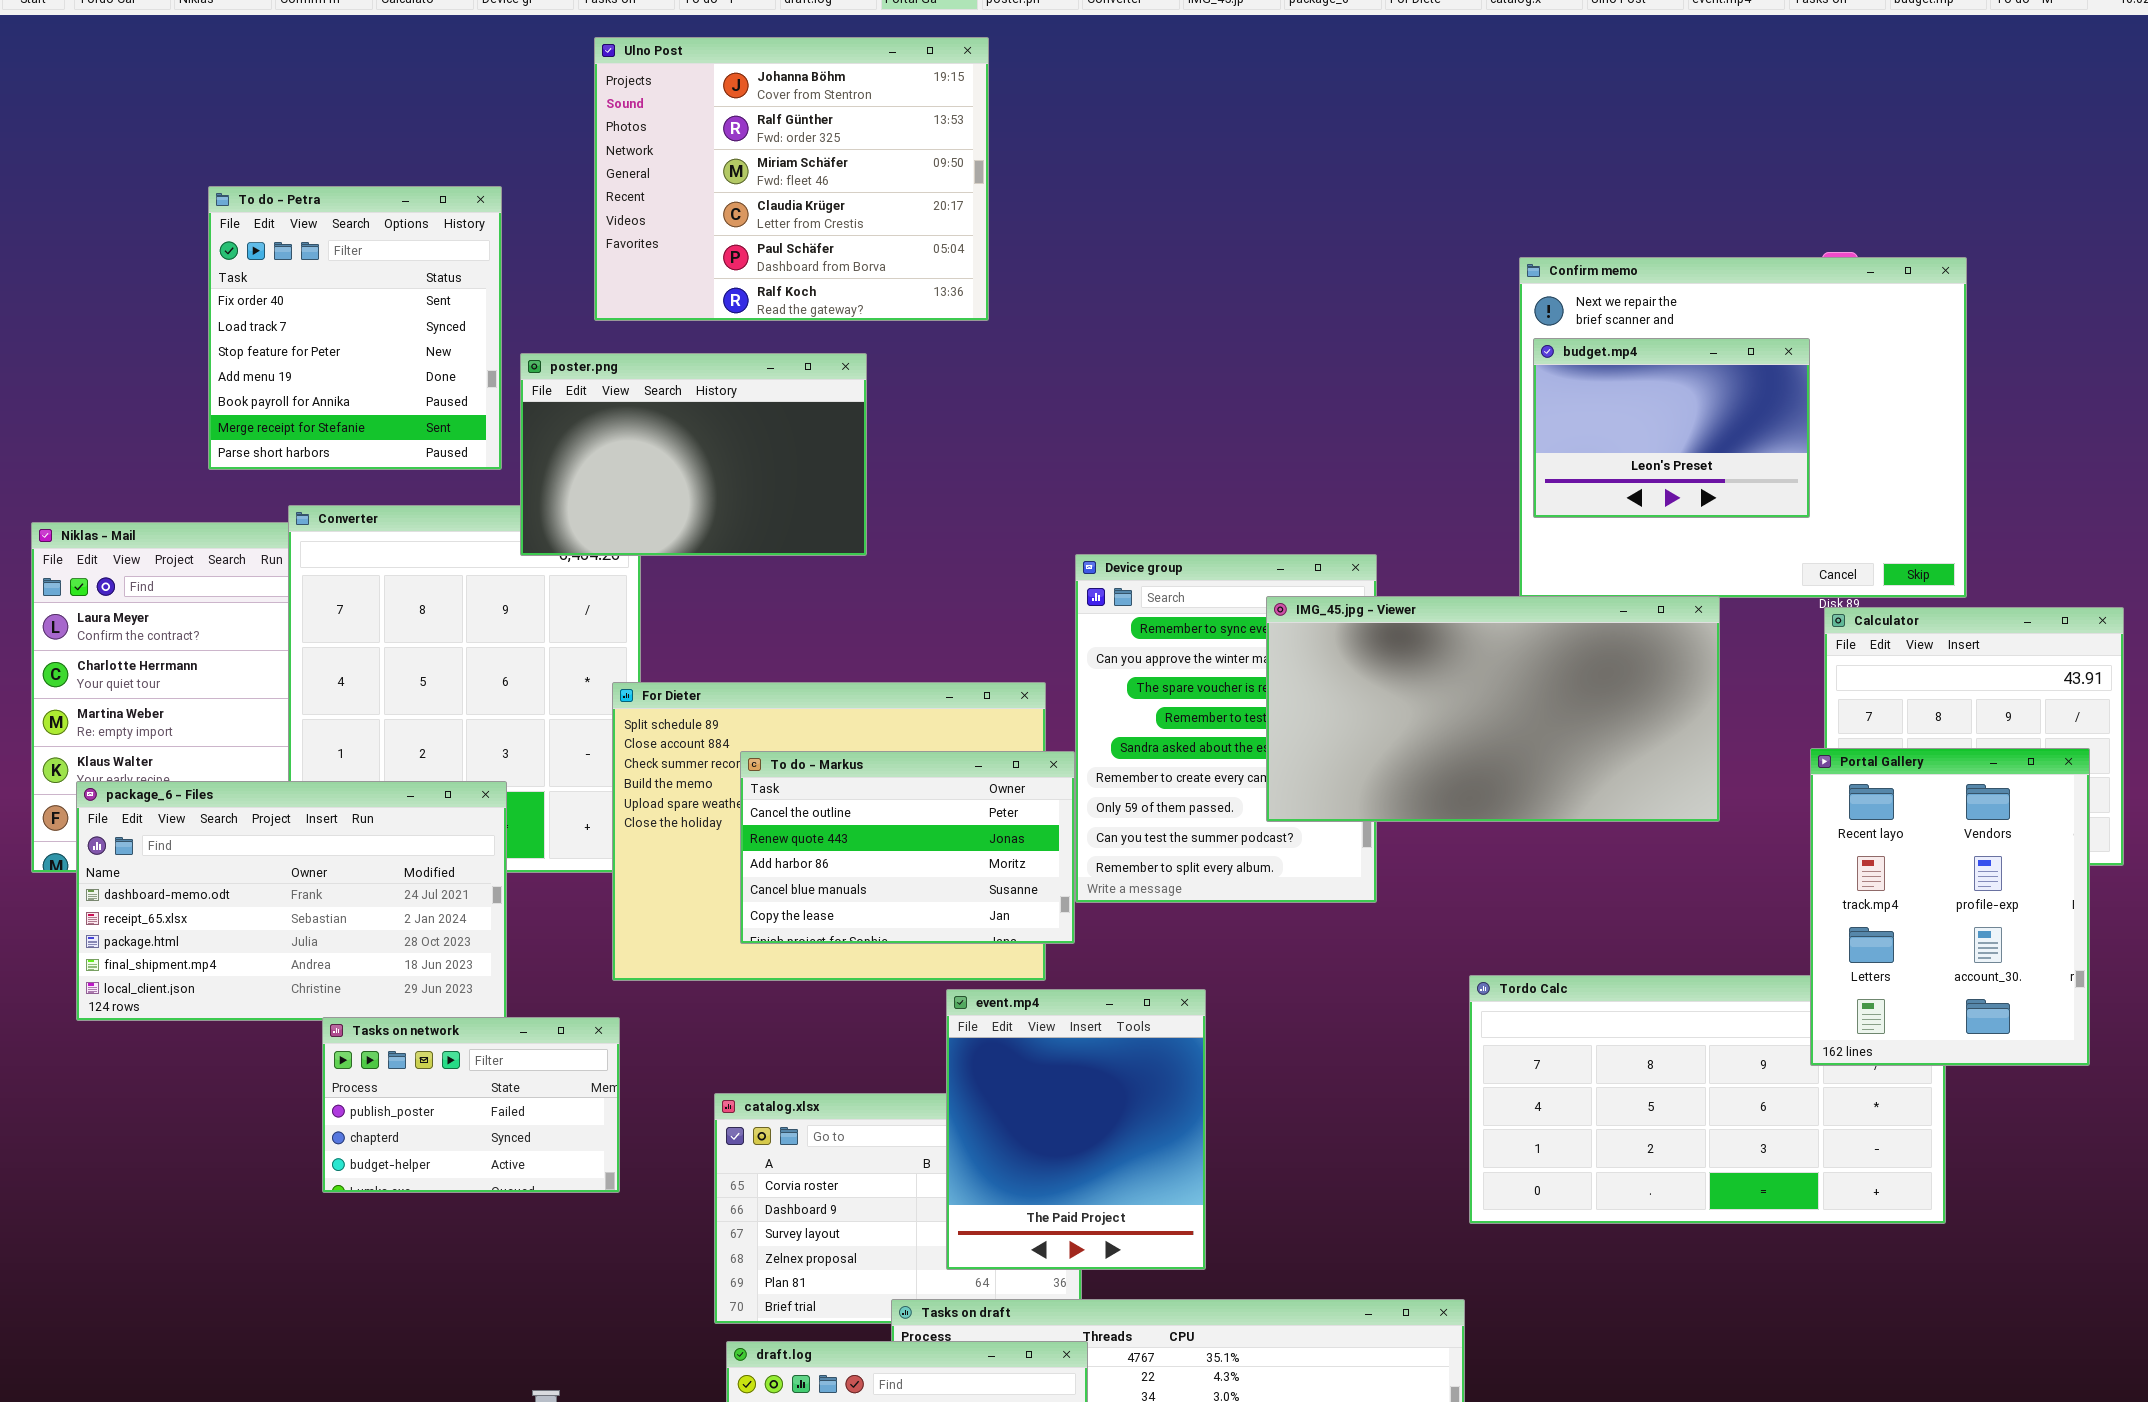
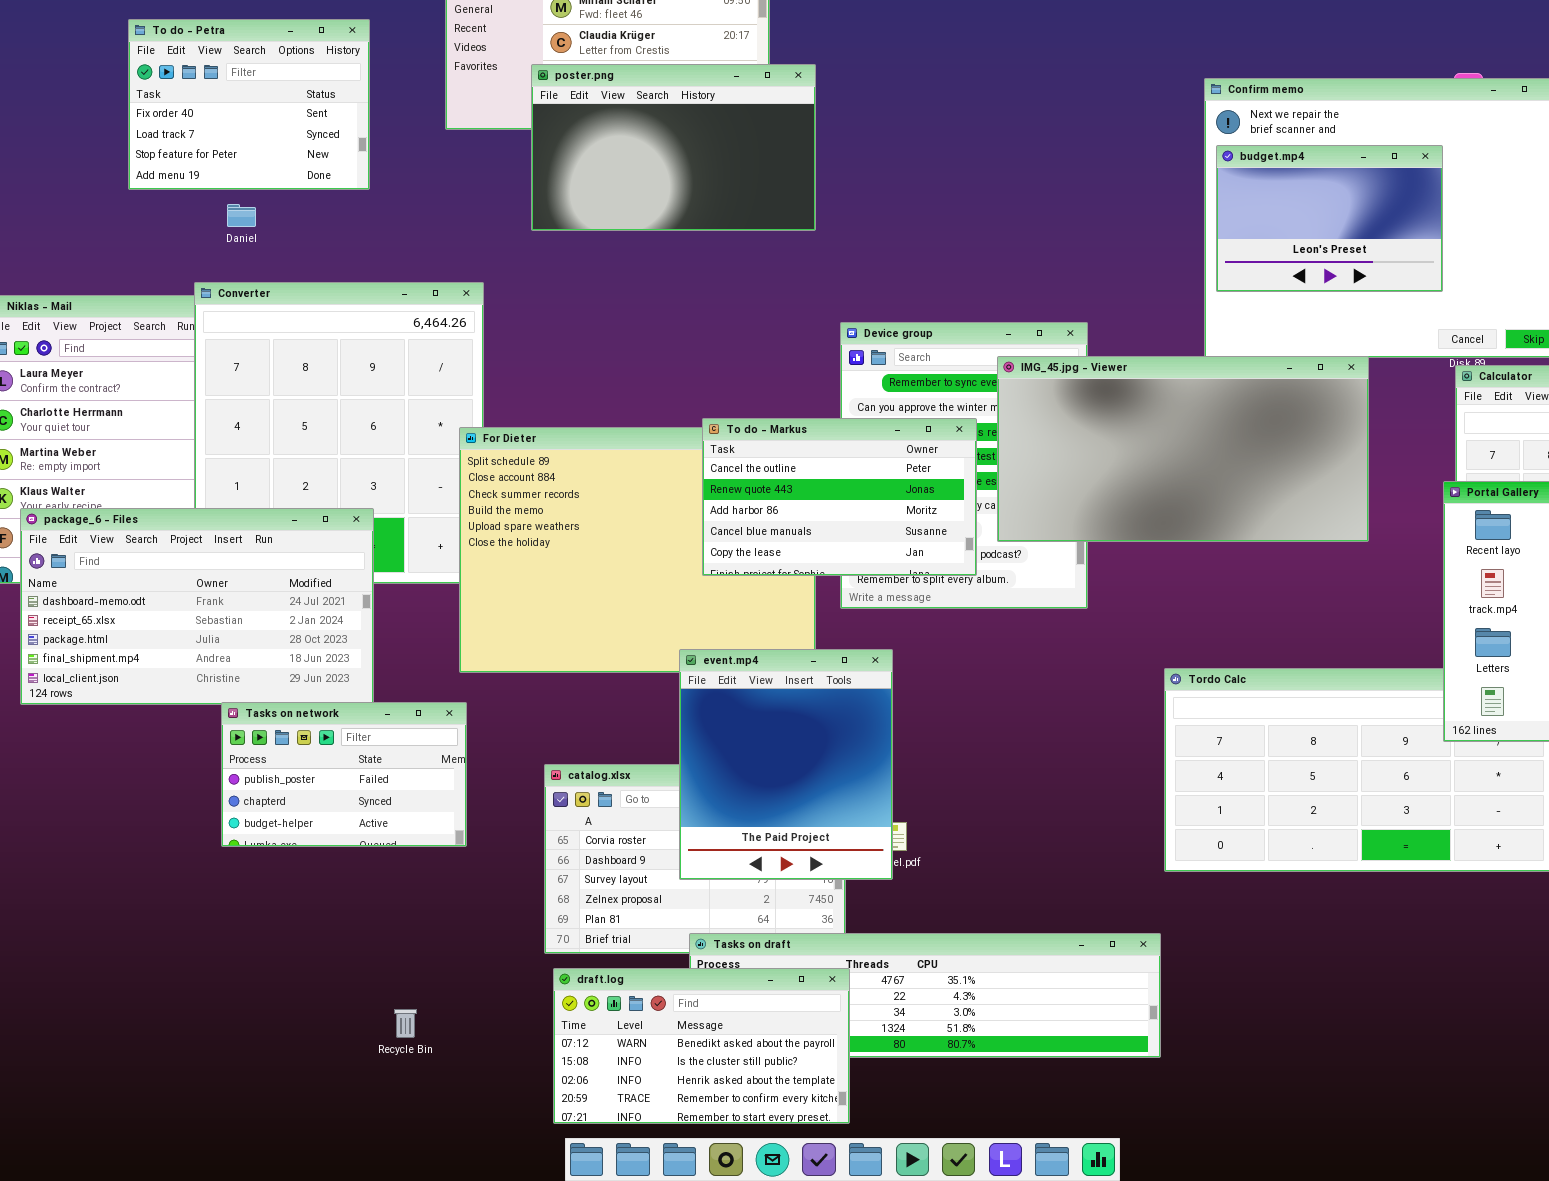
To do - Petra: [208,186,502,470] -> [128,19,370,190], resized
poster.png: [520,353,867,556] -> [531,64,816,231], moved
To do - Markus: [740,751,1075,944] -> [702,418,977,576], moved
event.mp4: [946,989,1206,1270] -> [679,649,893,880], moved

